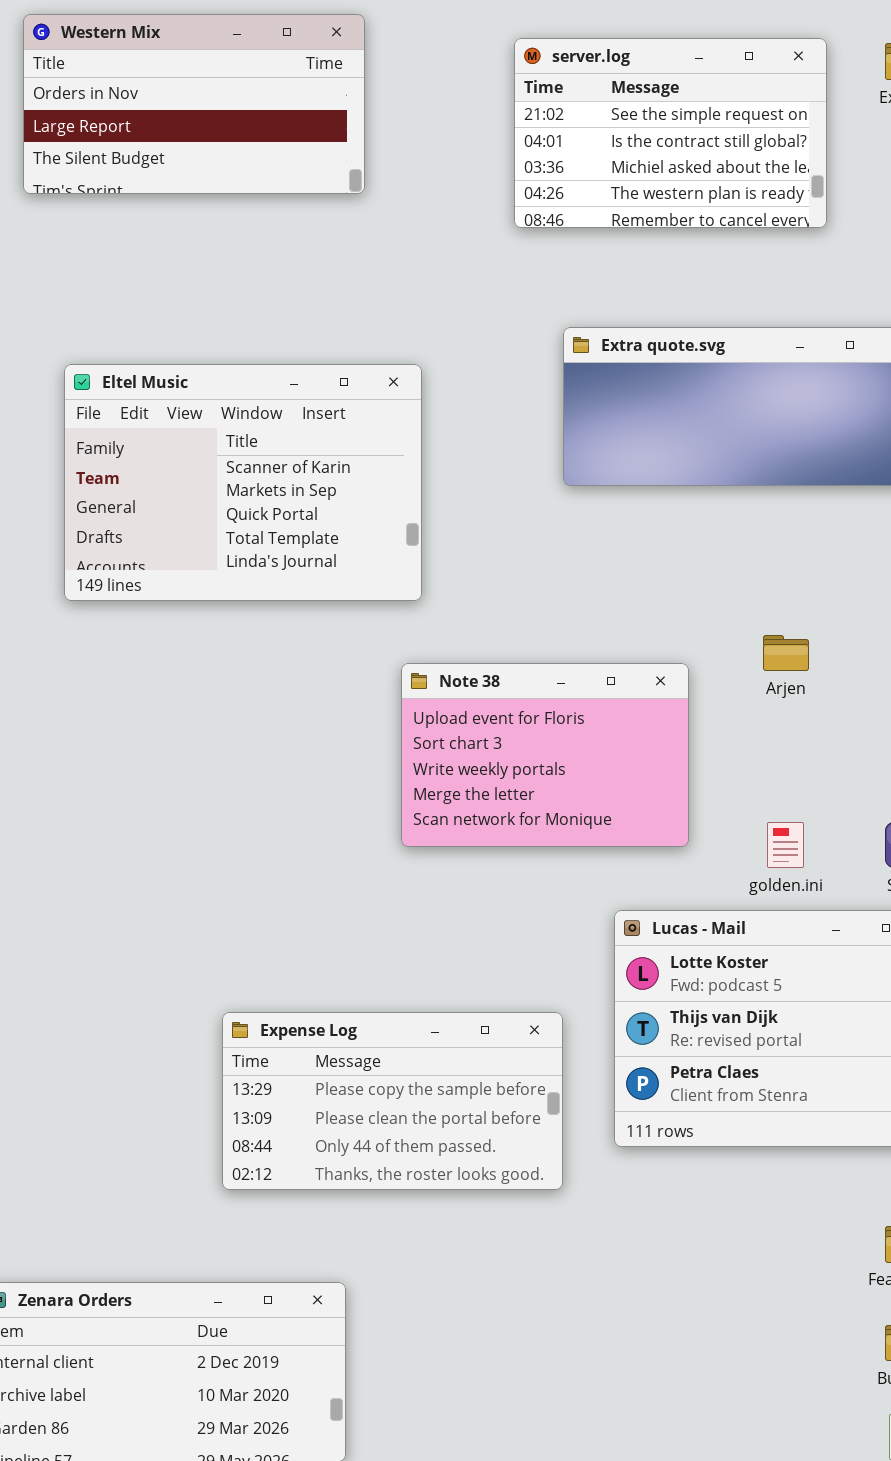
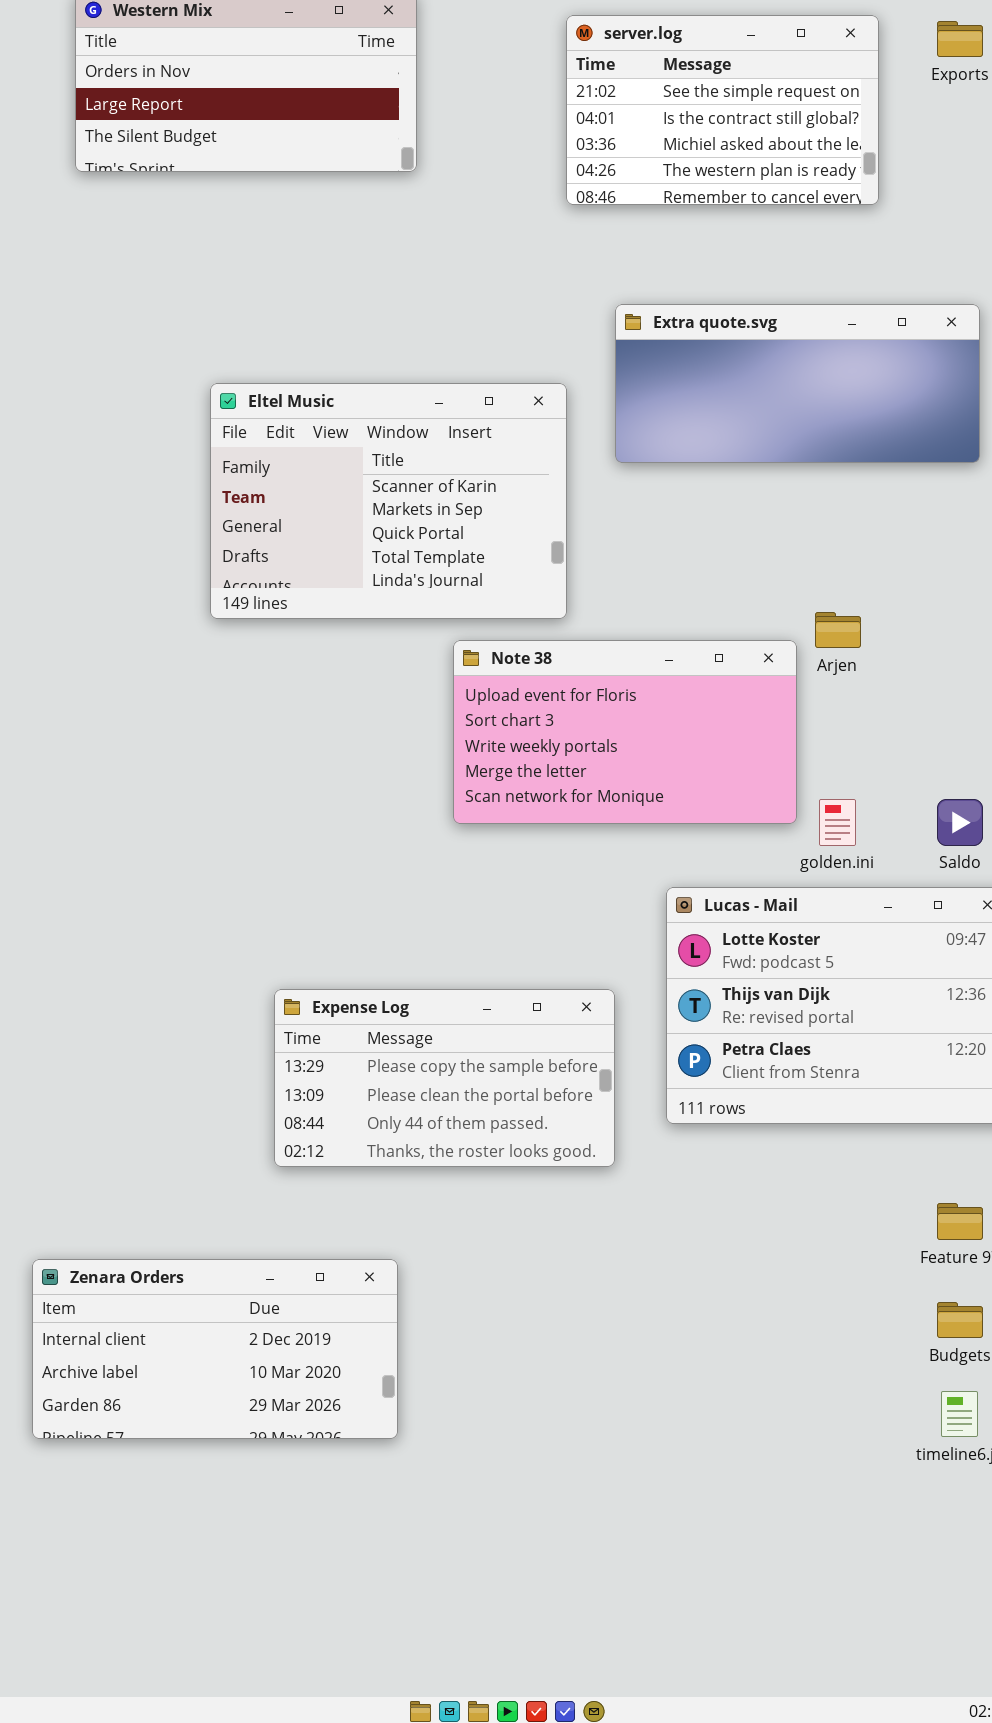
Eltel Music: [64,364,422,601] -> [210,383,567,619], moved
Note 38: [401,663,689,847] -> [453,640,797,824], resized

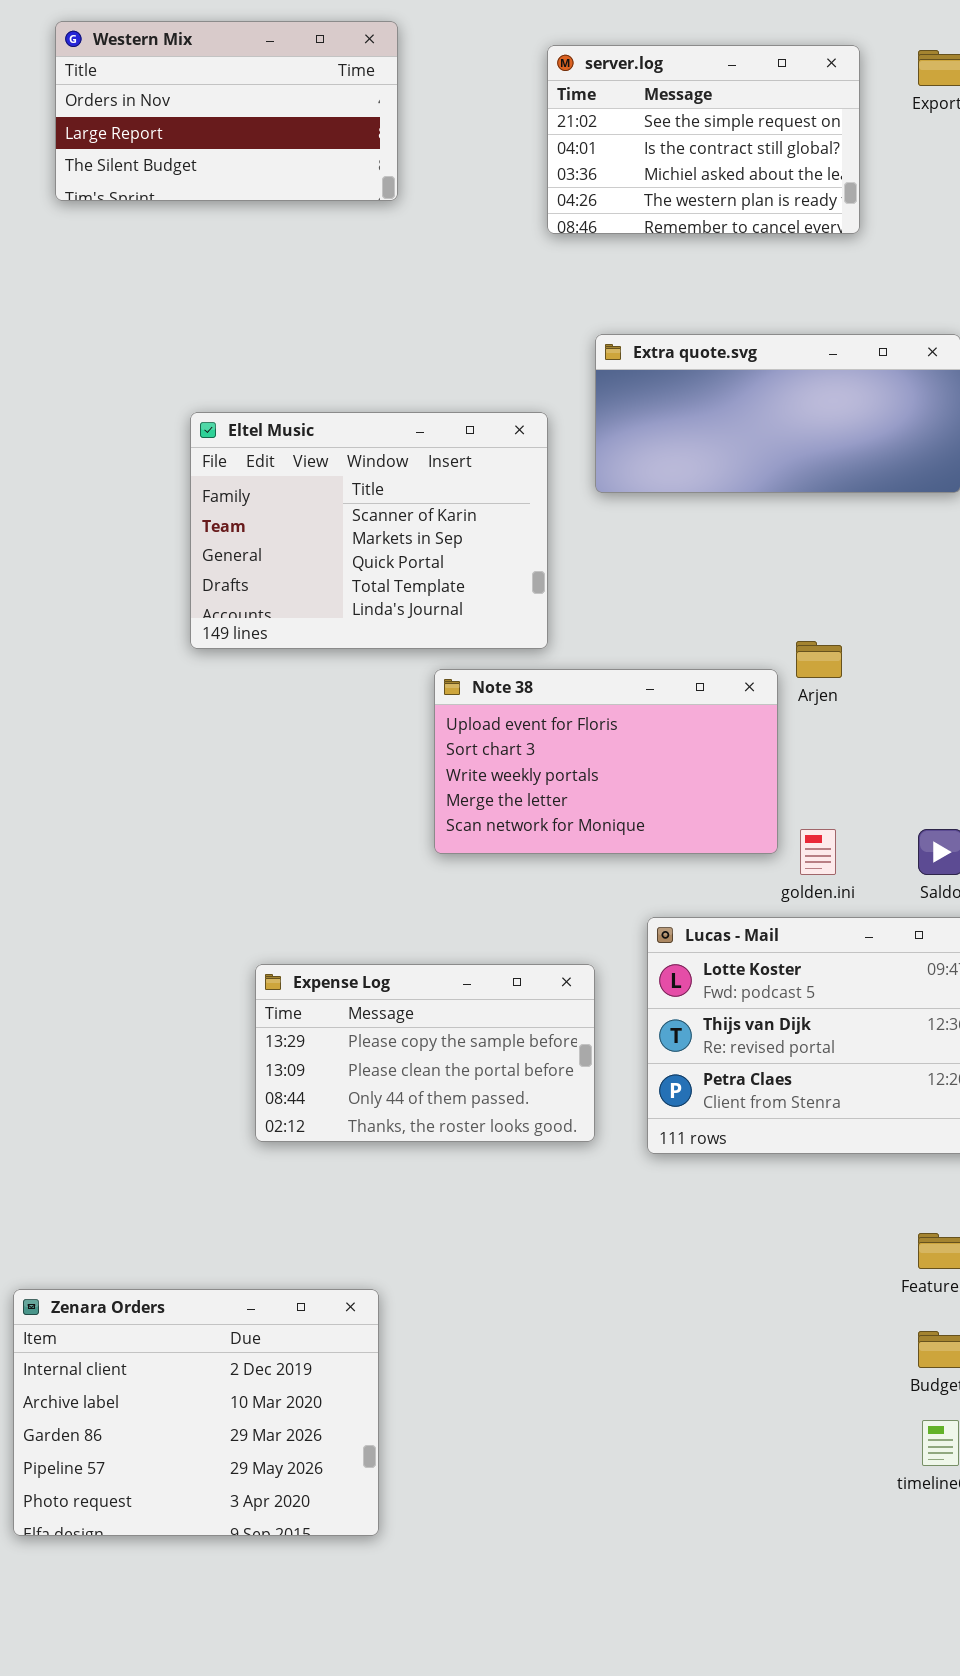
Expense Log: [274,989,615,1167] -> [255,964,595,1142], moved
Zenara Orders: [32,1259,398,1439] -> [13,1289,379,1536], resized

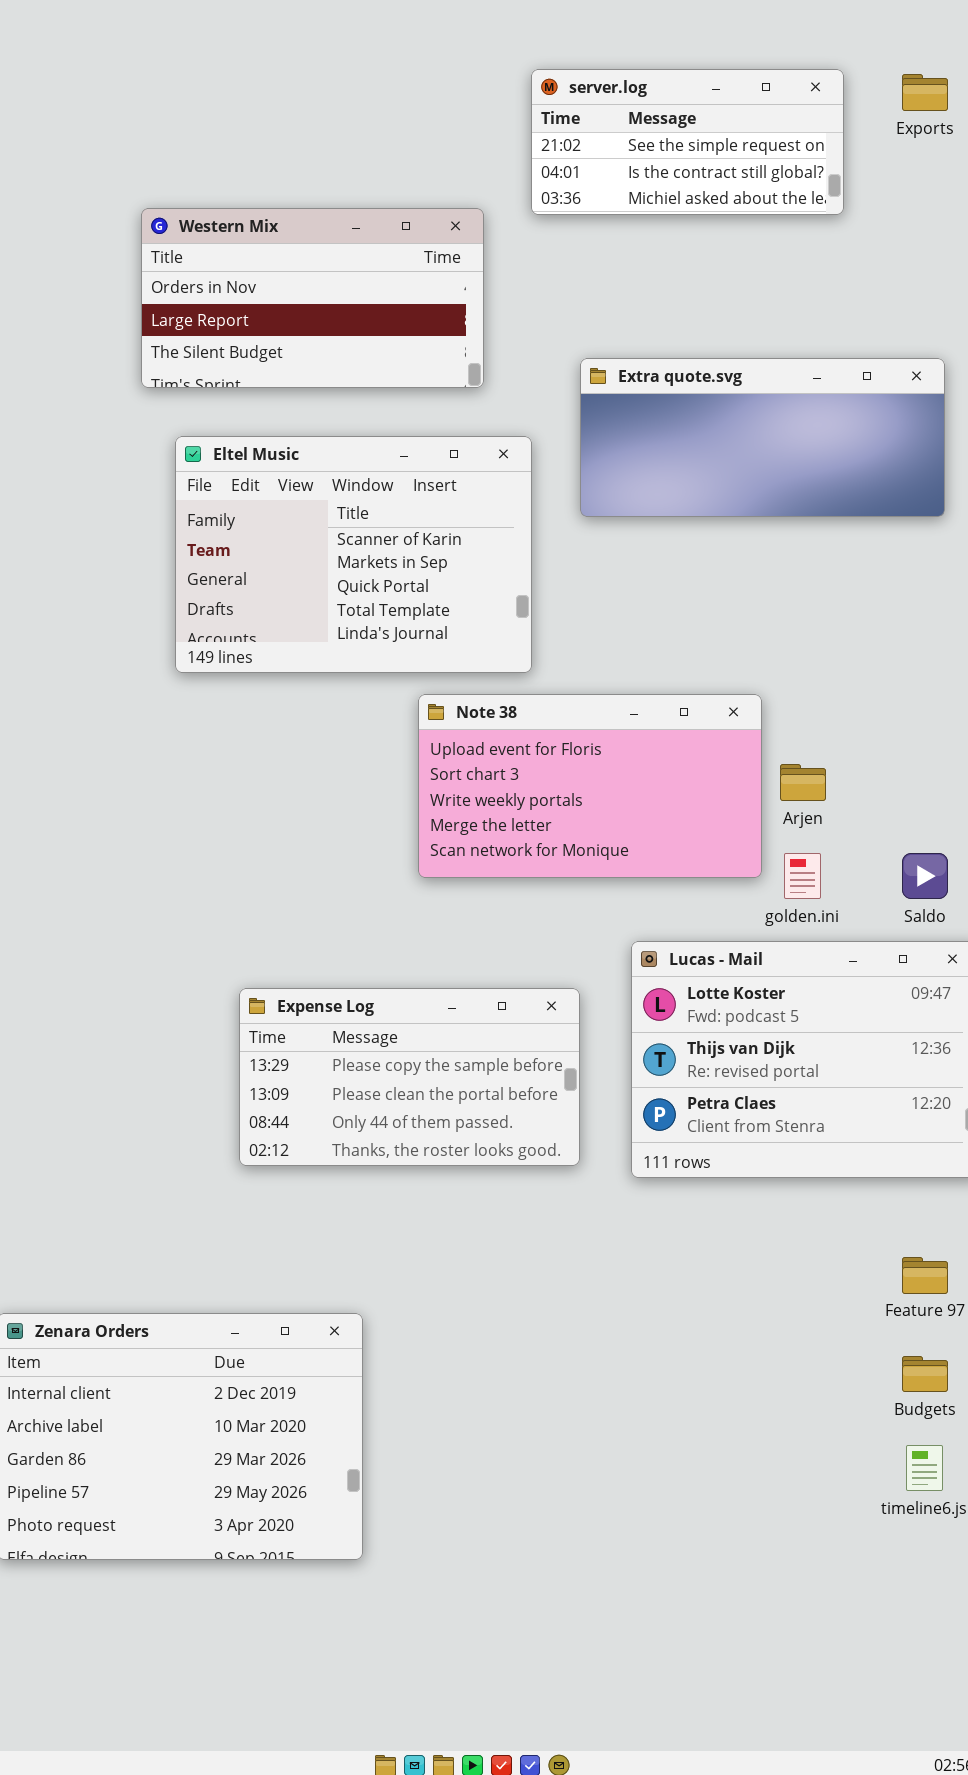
Western Mix: [55,21,398,201] -> [141,208,484,388], moved
server.log: [547,45,860,234] -> [531,69,844,215], resized
Arjen: [796,641,842,678] -> [780,764,826,801], moved

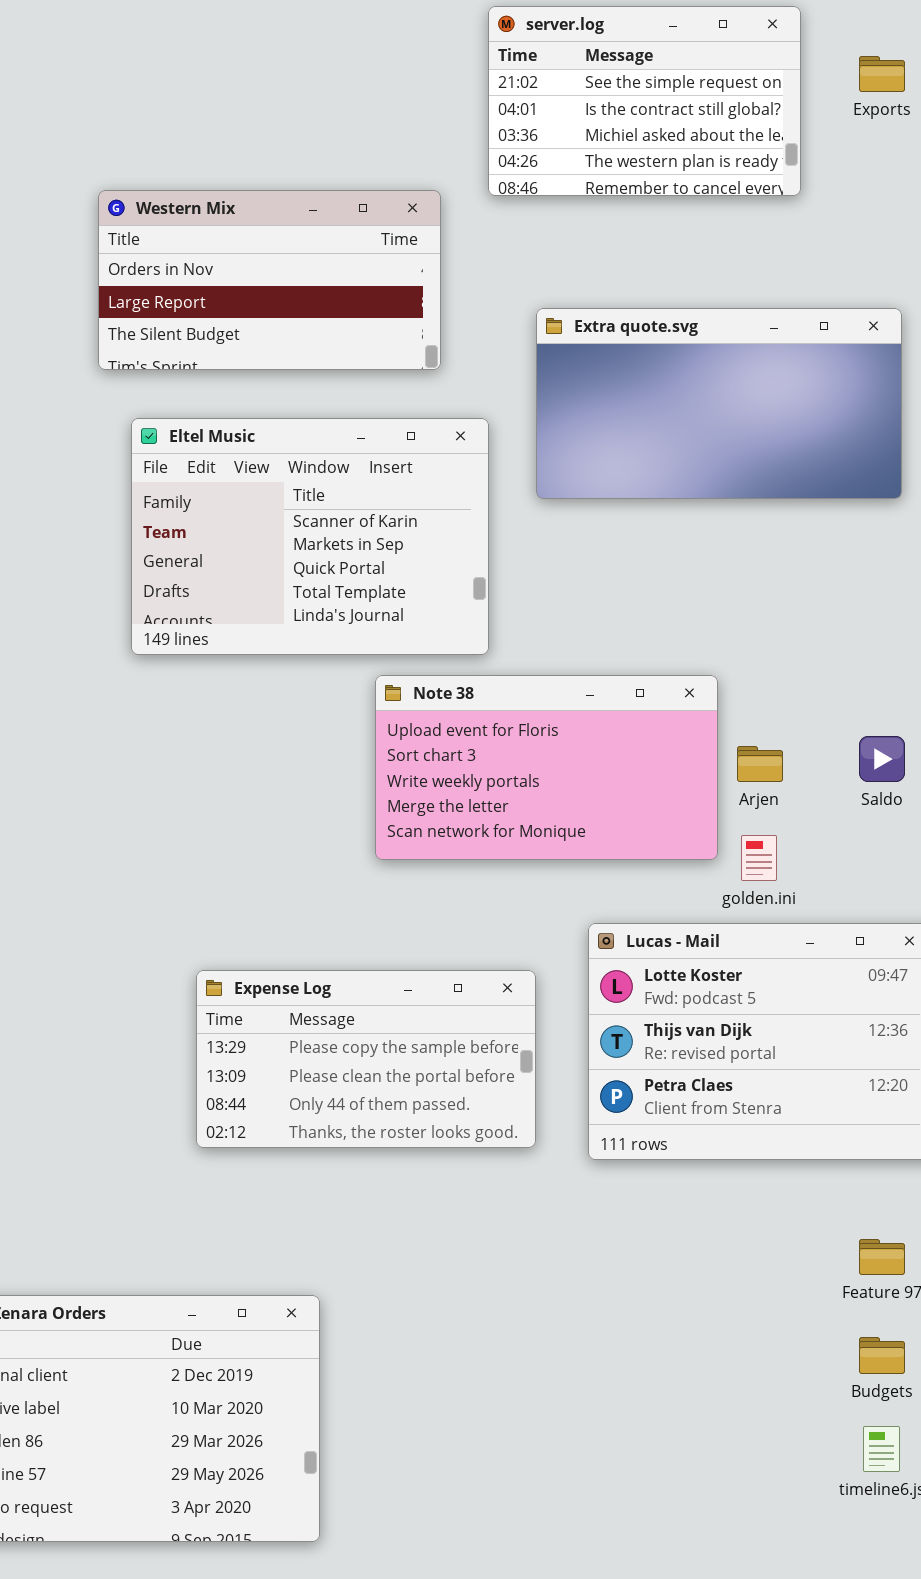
server.log: [531,69,844,215] -> [488,6,801,196], resized
Extra quote.svg: [580,358,945,517] -> [536,308,902,499], resized
Saldo: [902,853,948,899] -> [859,736,905,782], moved

